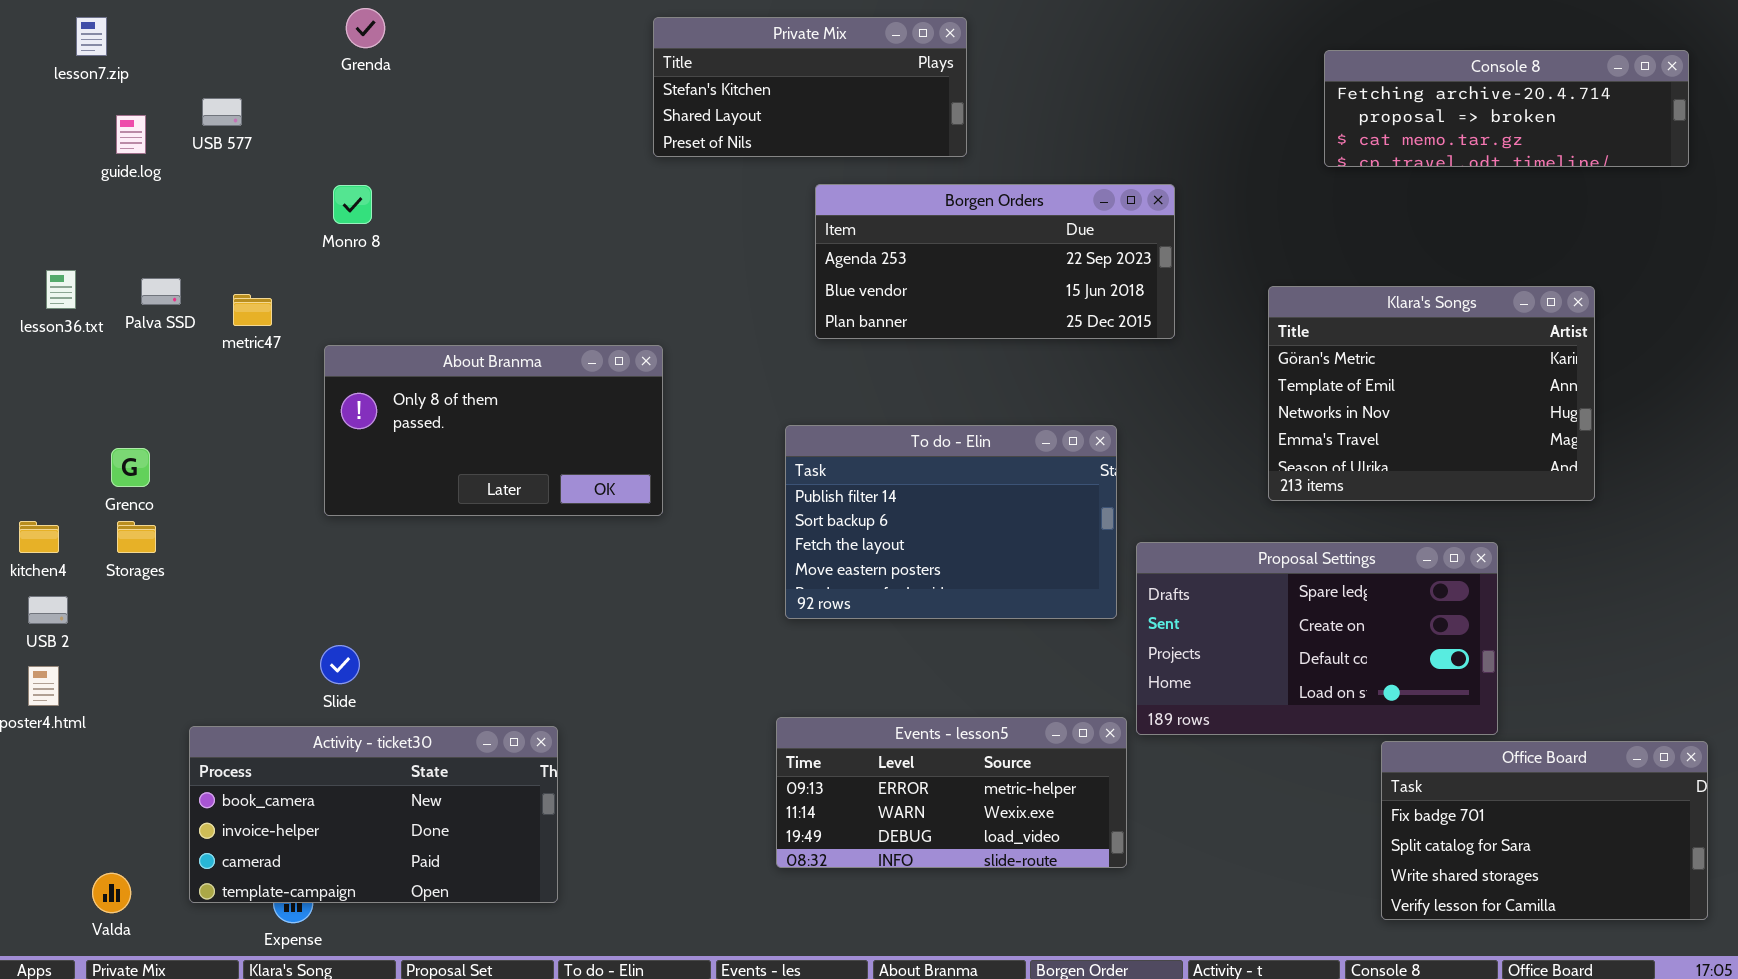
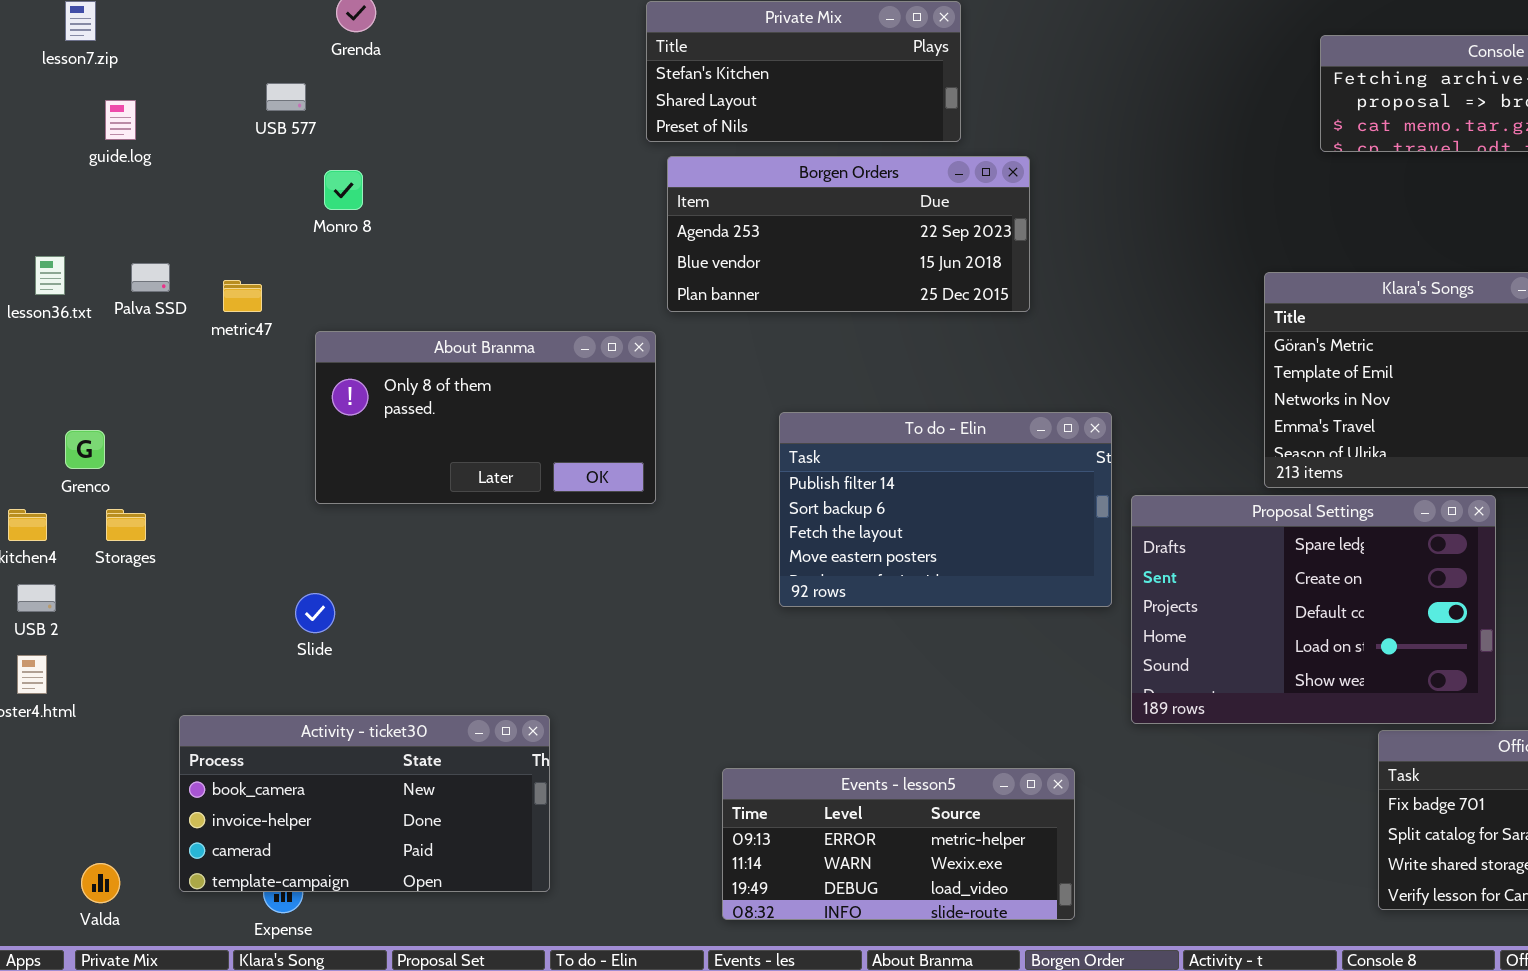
USB 577: [202,98,242,126] -> [266,83,306,111], moved
Borgen Orders: [815,184,1175,339] -> [667,156,1030,312], moved
Grenco: [111,448,150,487] -> [65,430,105,469], moved
Proposal Settings: [1136,542,1498,735] -> [1131,495,1496,724], resized
Slide: [320,645,360,684] -> [295,593,335,633], moved
Events - lesson5: [776,717,1127,868] -> [722,768,1075,920], moved

